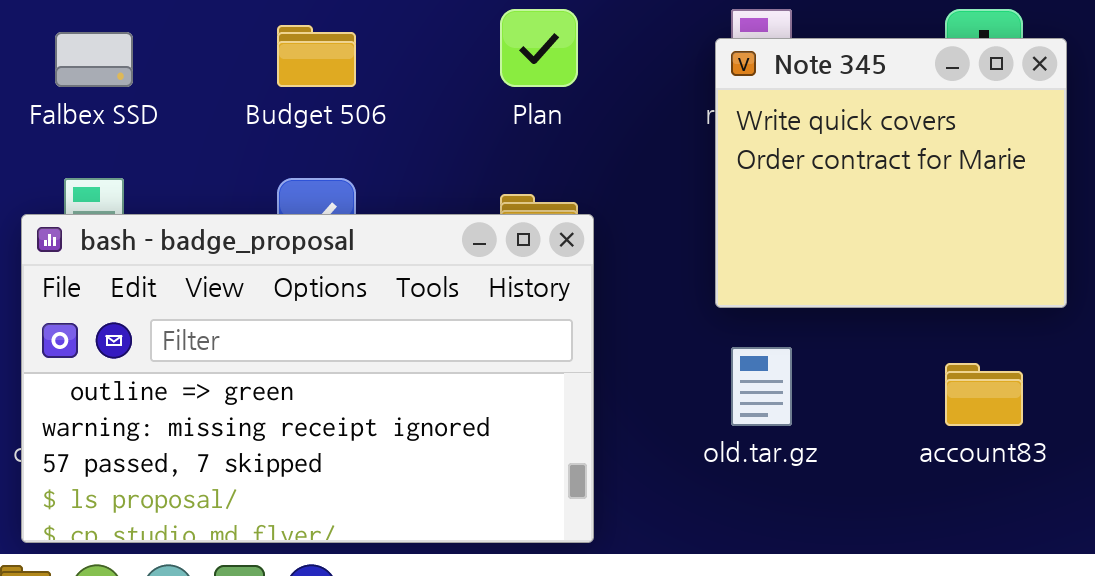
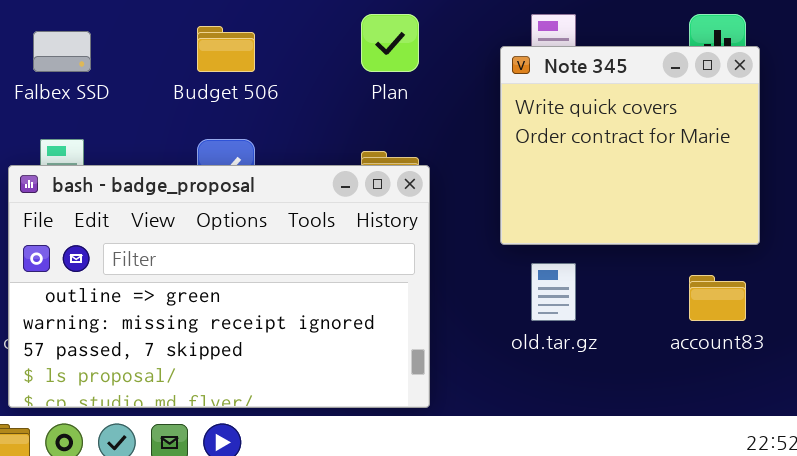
Note 345: [715,38,1067,308] -> [500,46,760,245], moved

